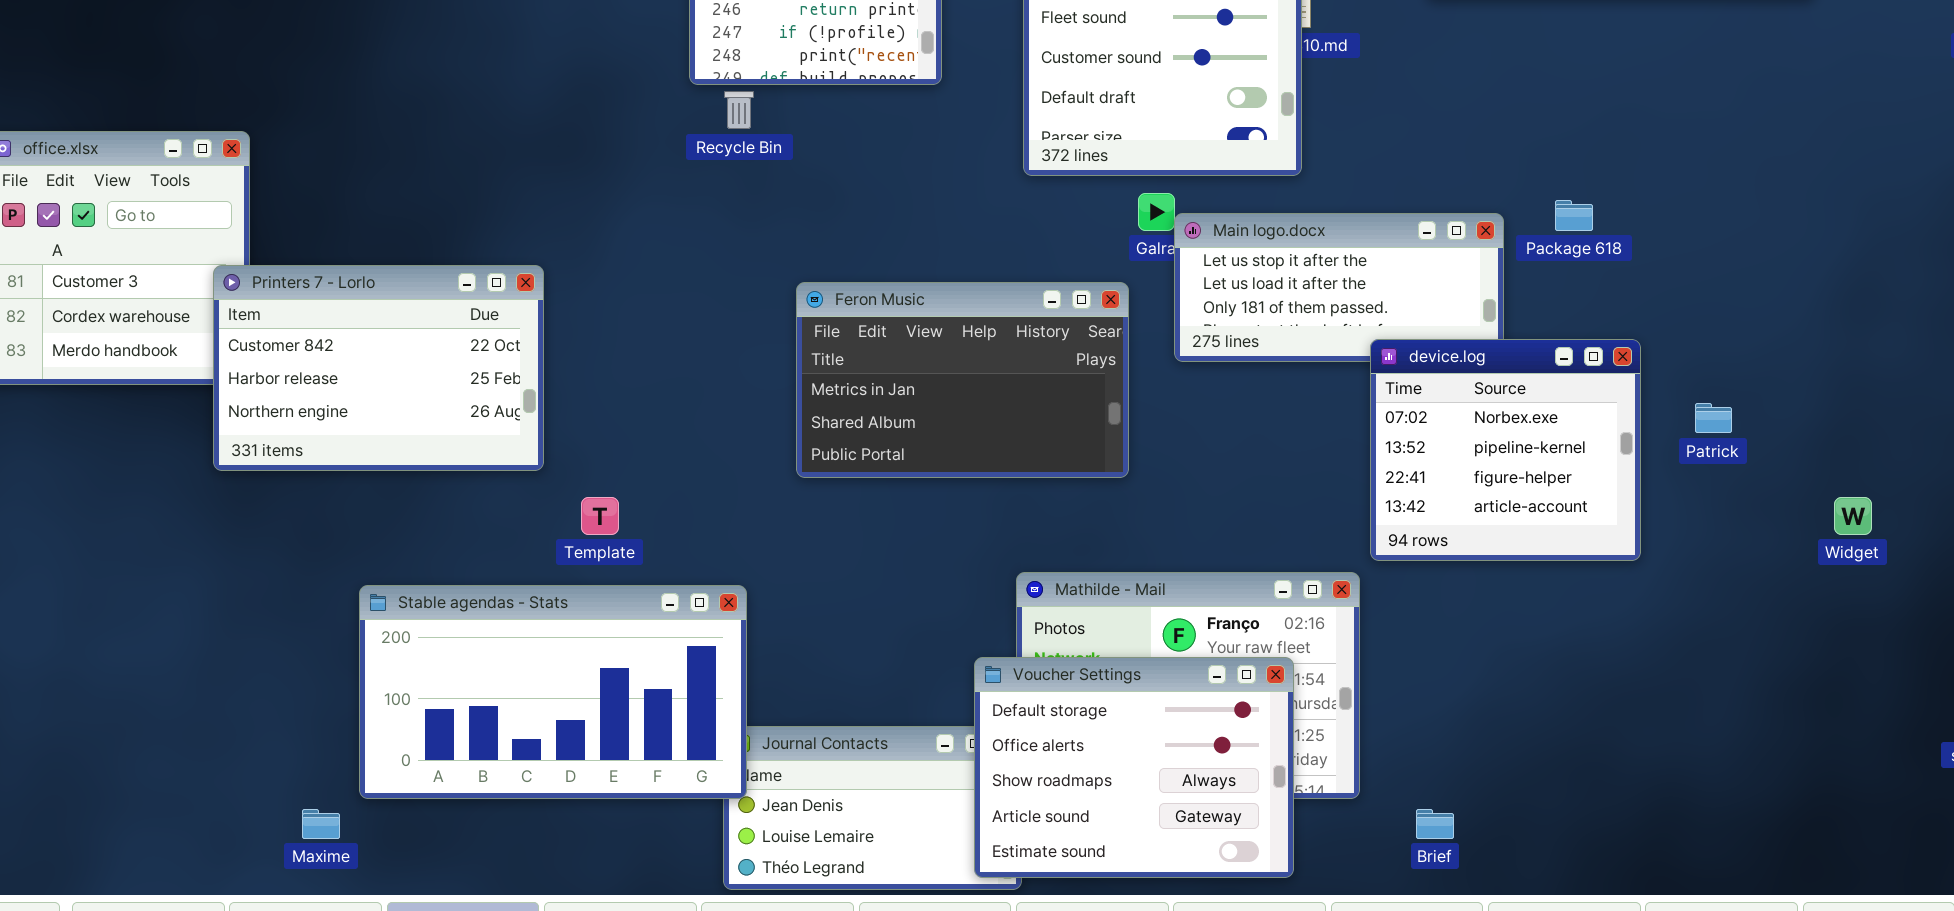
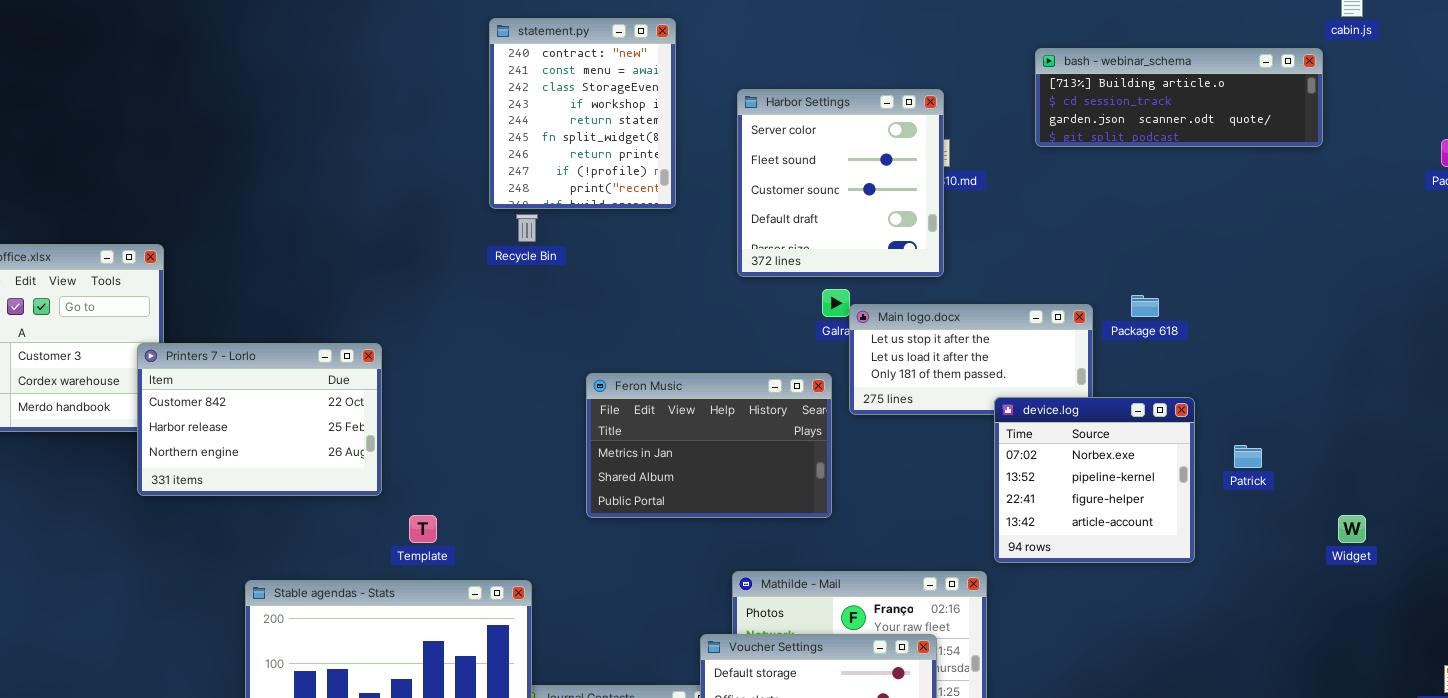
Feron Music: [796,282,1129,478] -> [586,373,832,518], moved

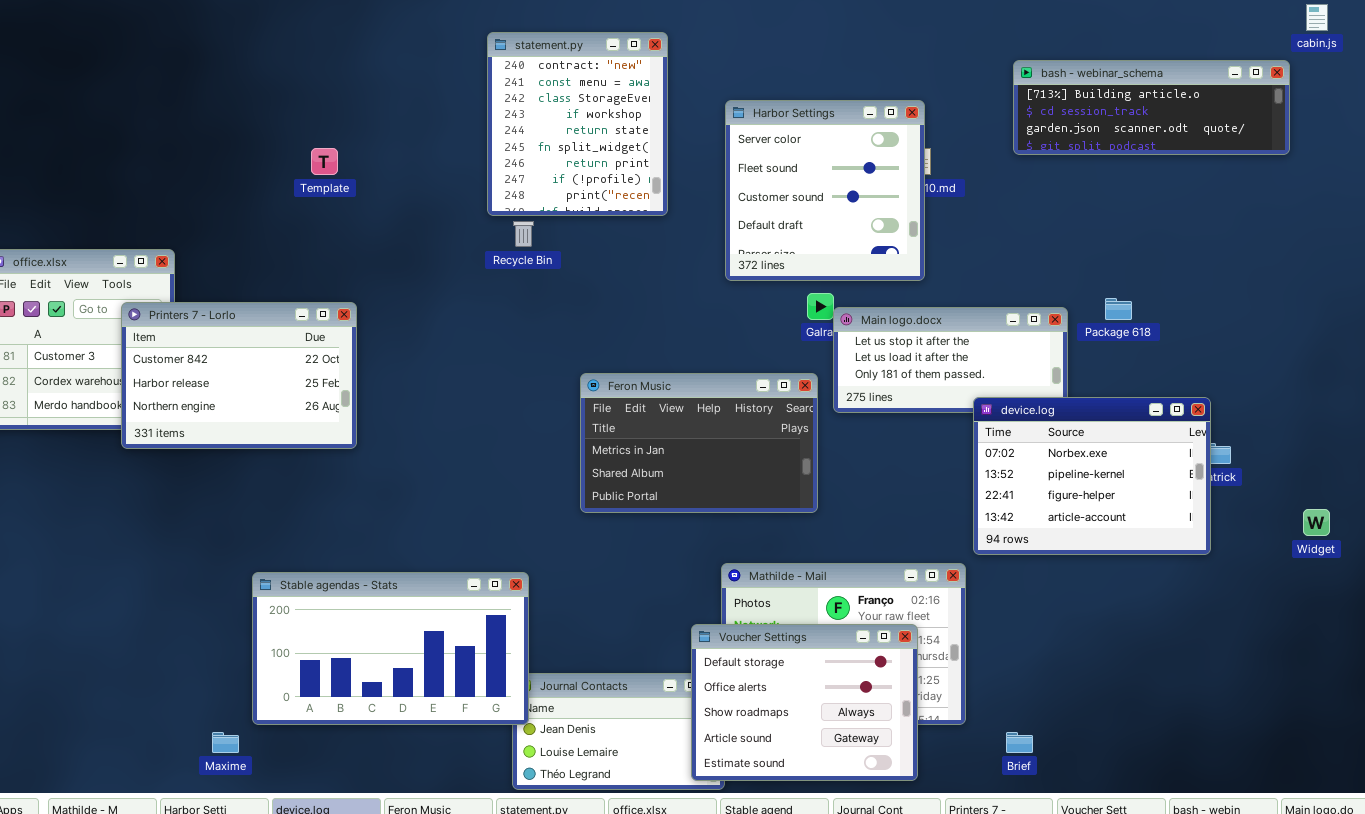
Printers 7 - Lorlo: [137,343,382,496] -> [121,302,357,449], moved
device.log: [994,397,1195,563] -> [973,397,1211,555], resized
Template: [409,515,437,543] -> [311,148,338,175], moved

